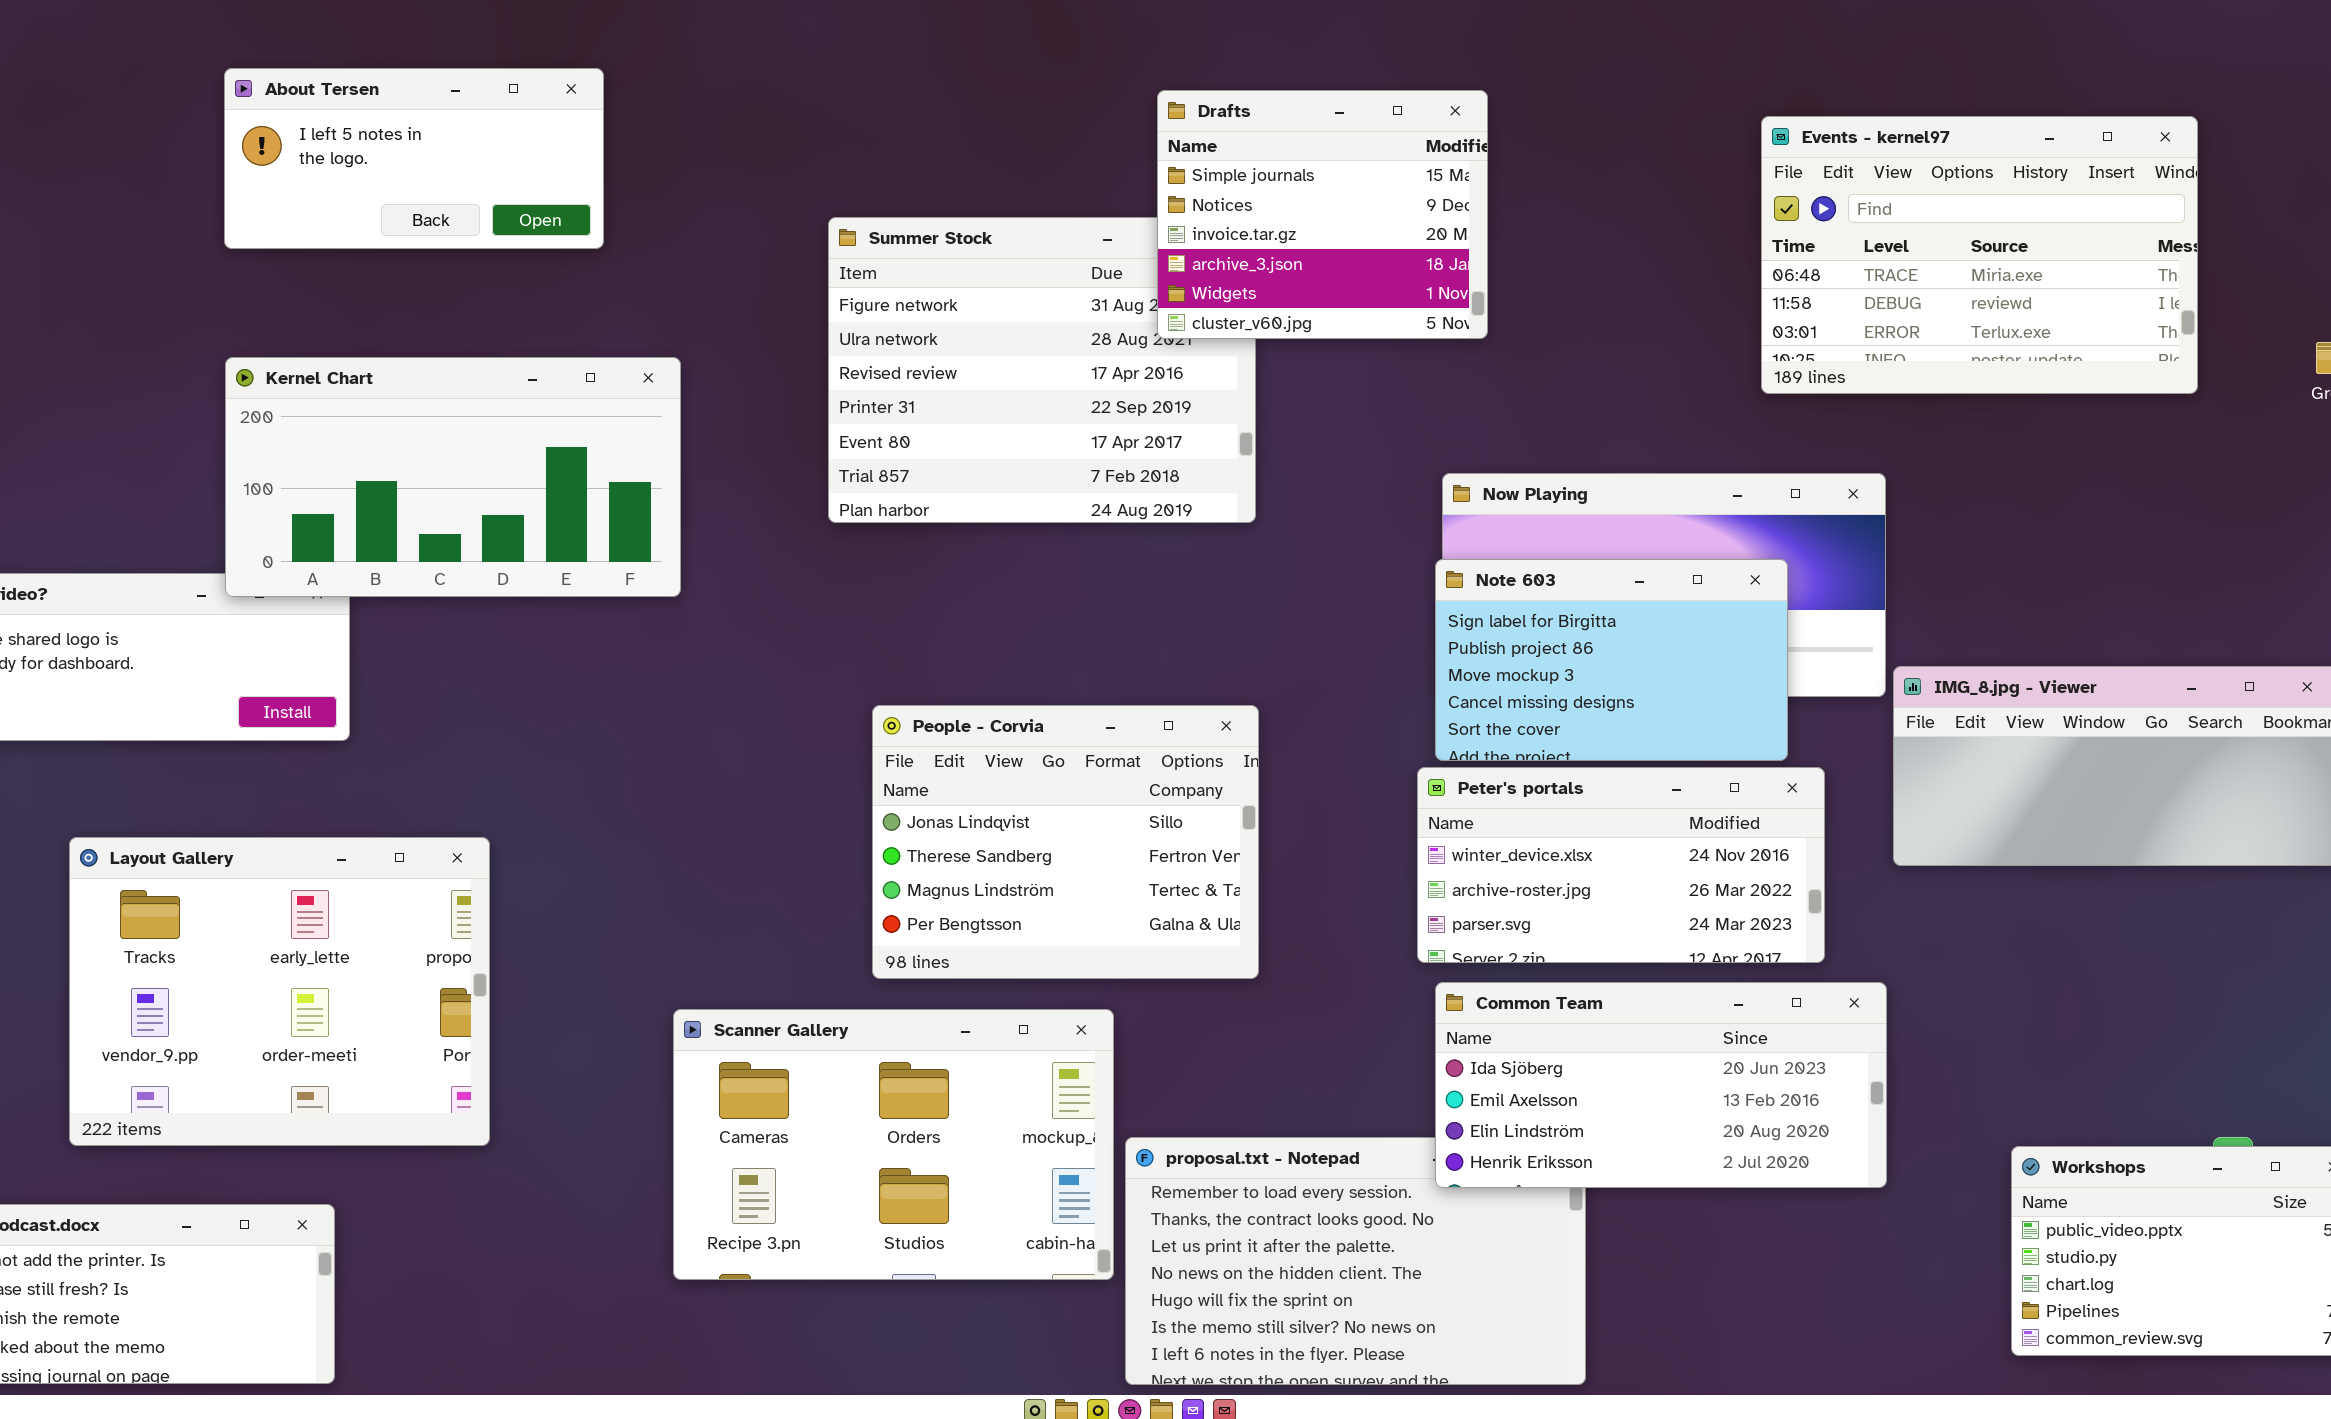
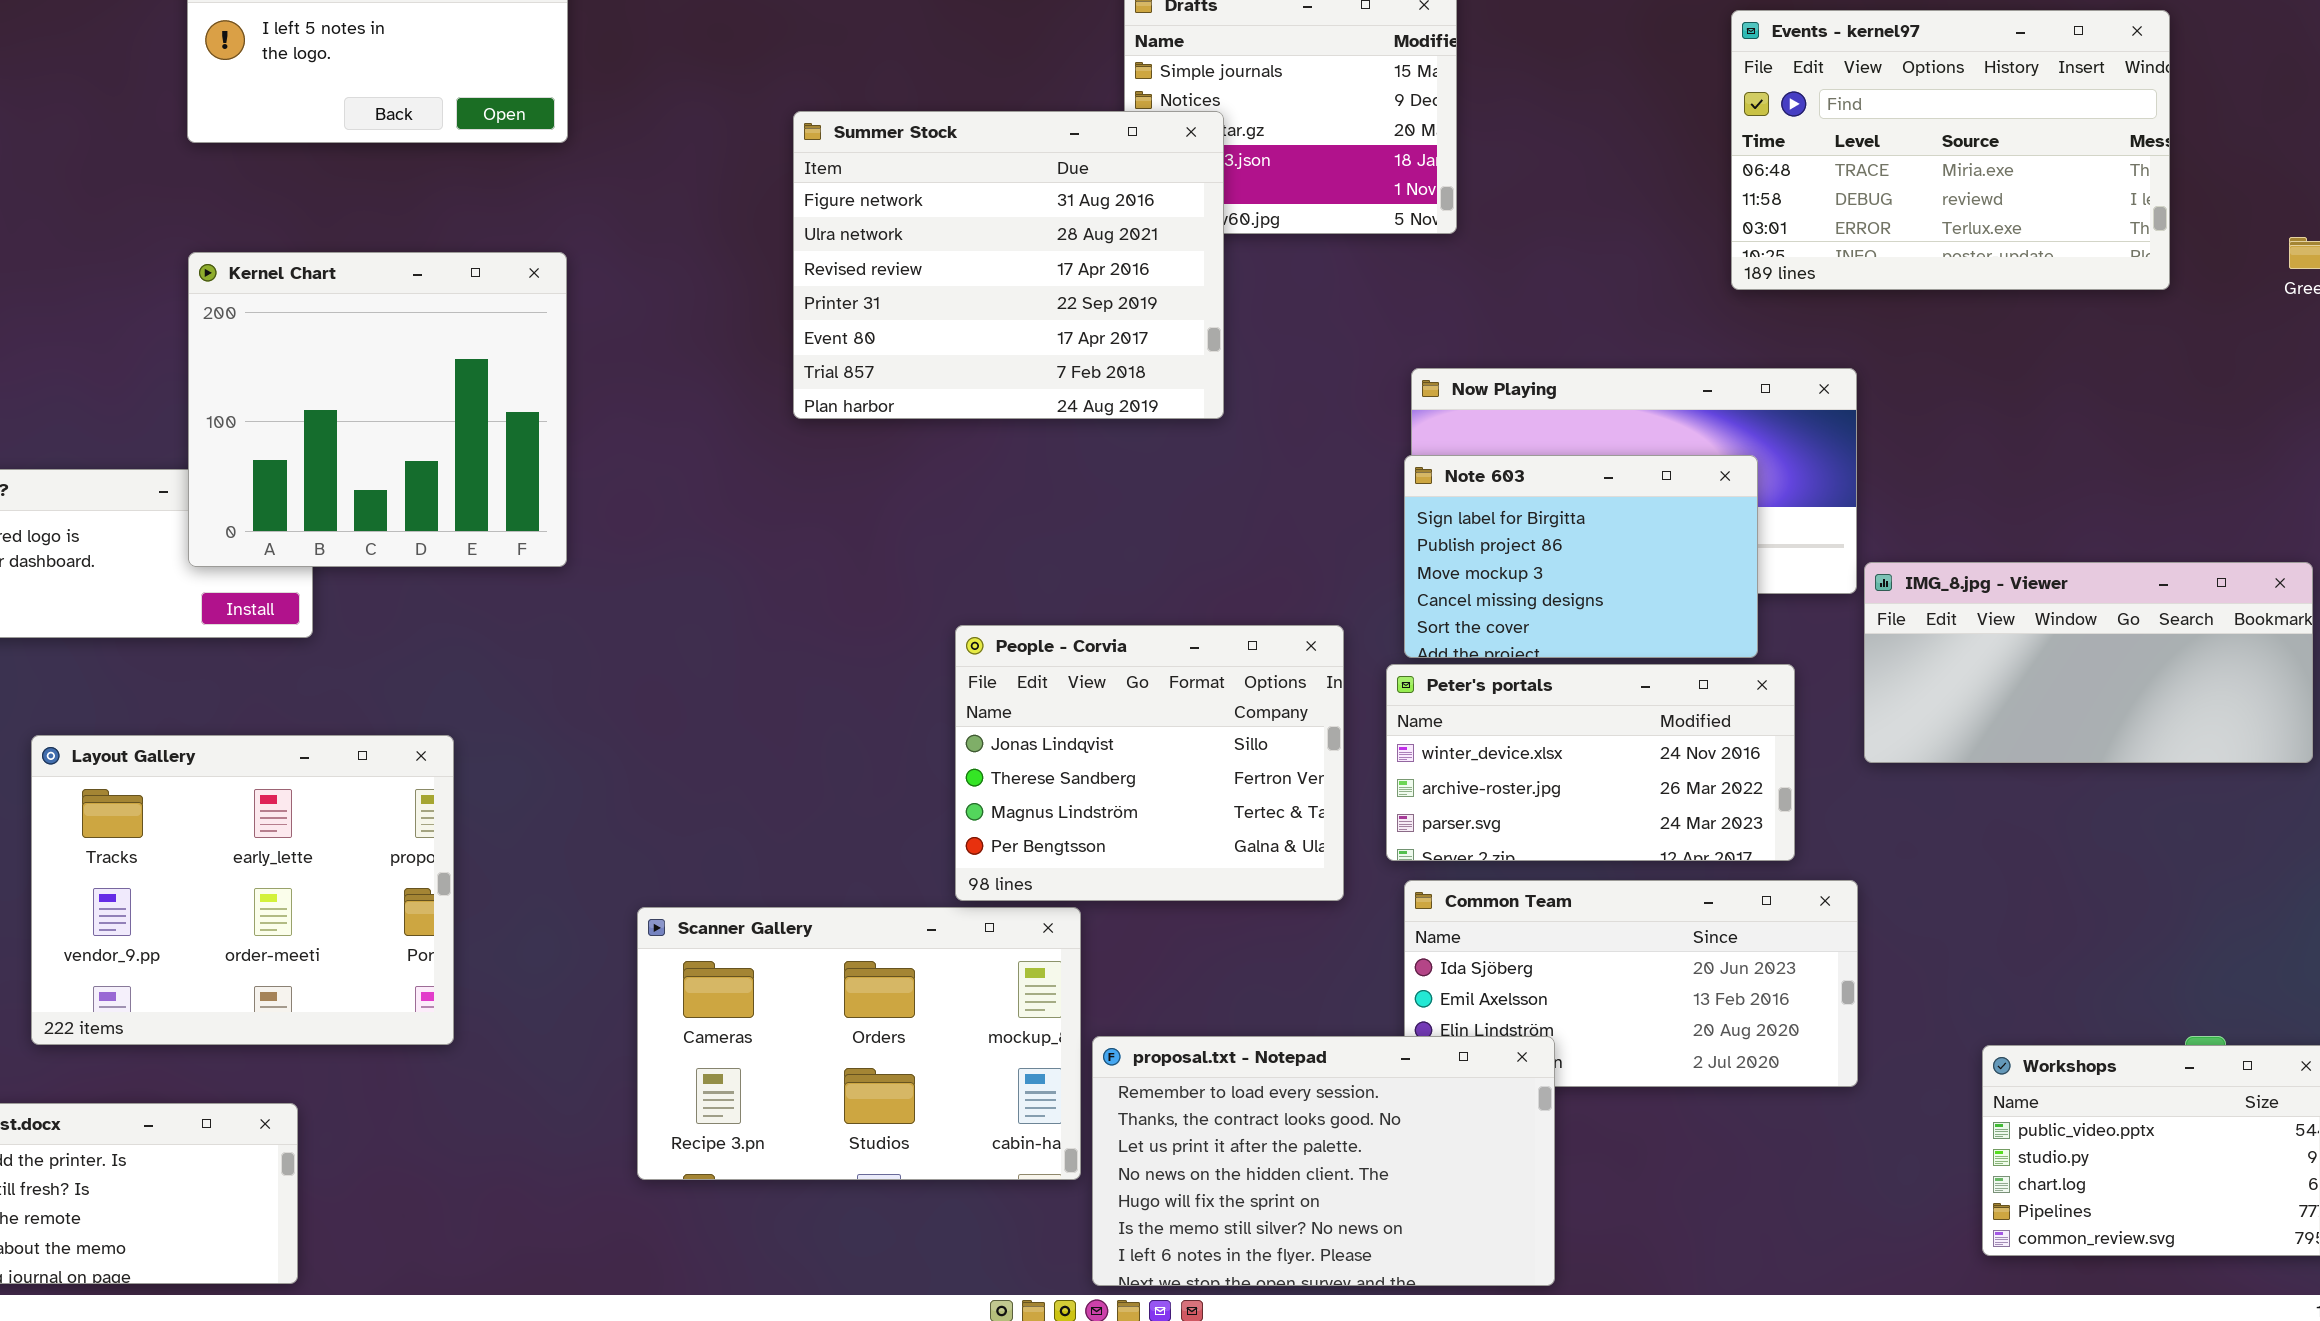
Summer Stock: [828,217,1256,523] -> [793,111,1224,419], raised
Kernel Chart: [225,357,681,597] -> [188,252,567,567], resized
People - Corvia: [872,705,1259,979] -> [955,625,1344,901], moved
proposal.txt - Notepad: [1125,1137,1586,1385] -> [1092,1036,1555,1286], raised

